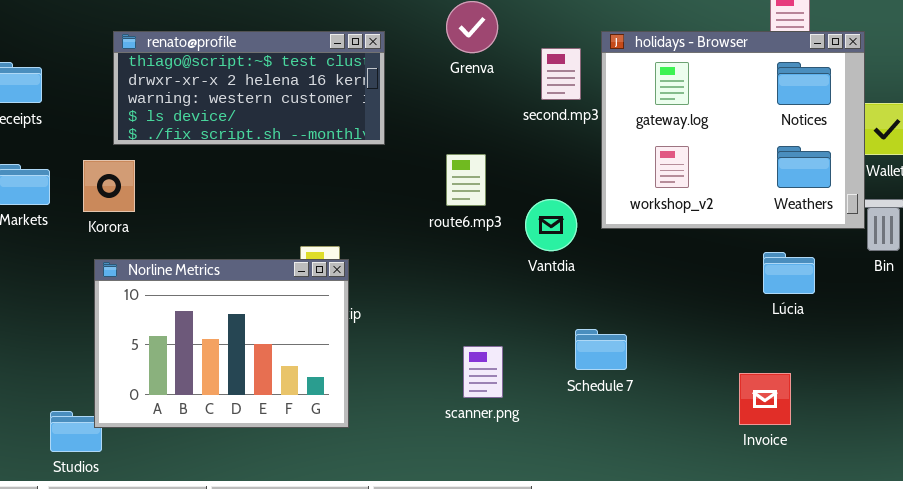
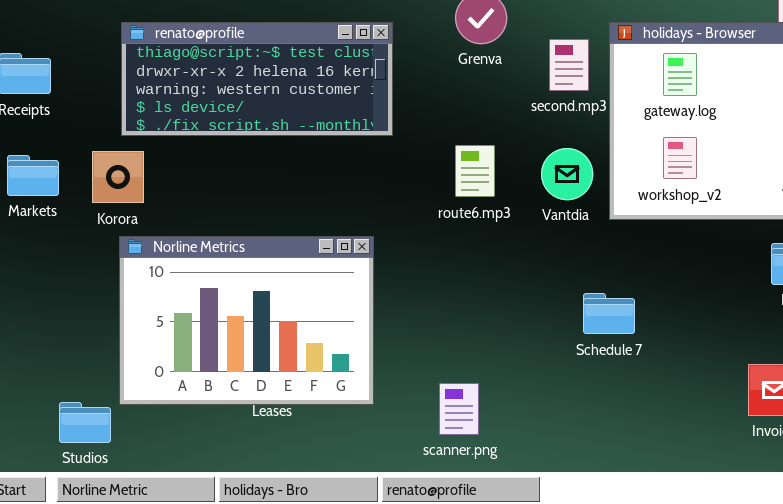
Vantdia: [525,199,577,251] -> [541,148,593,200], moved
Norline Metrics: [94,259,349,428] -> [119,236,374,405], moved
Schedule 7: [575,329,627,370] -> [583,293,635,334], moved
scanner.png: [463,346,503,398] -> [439,383,479,435], moved

